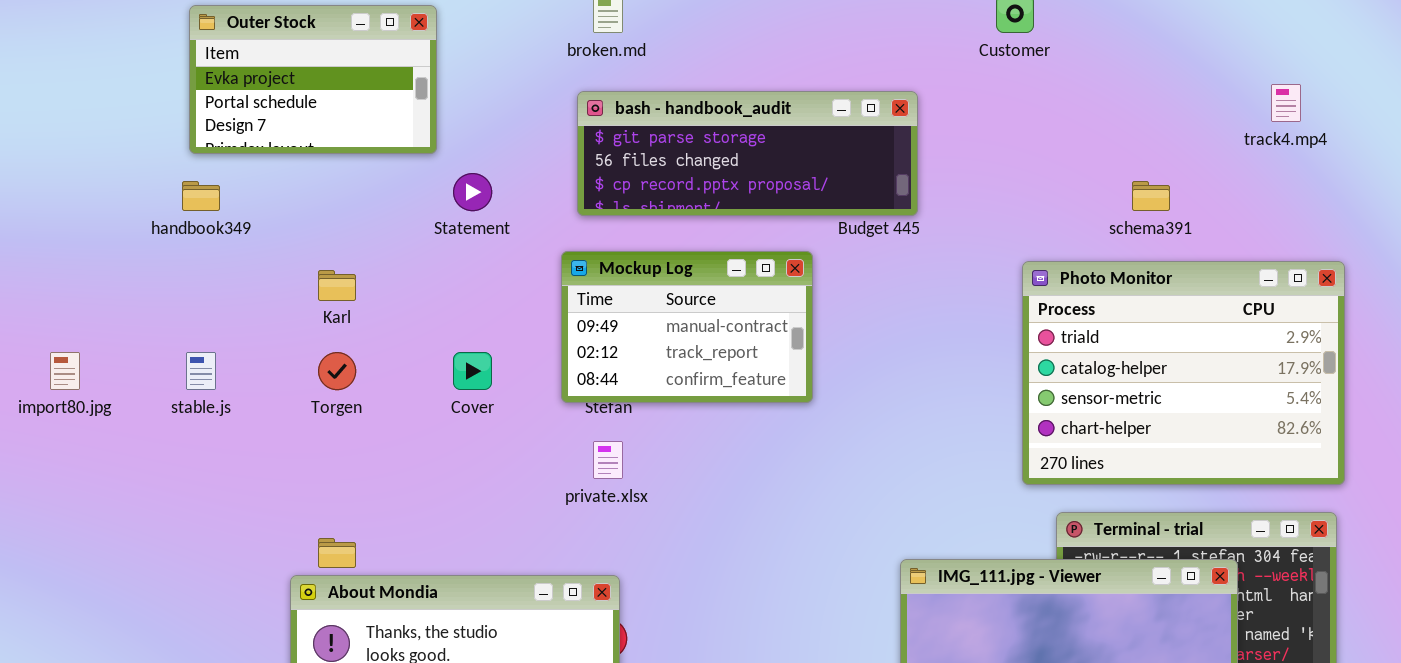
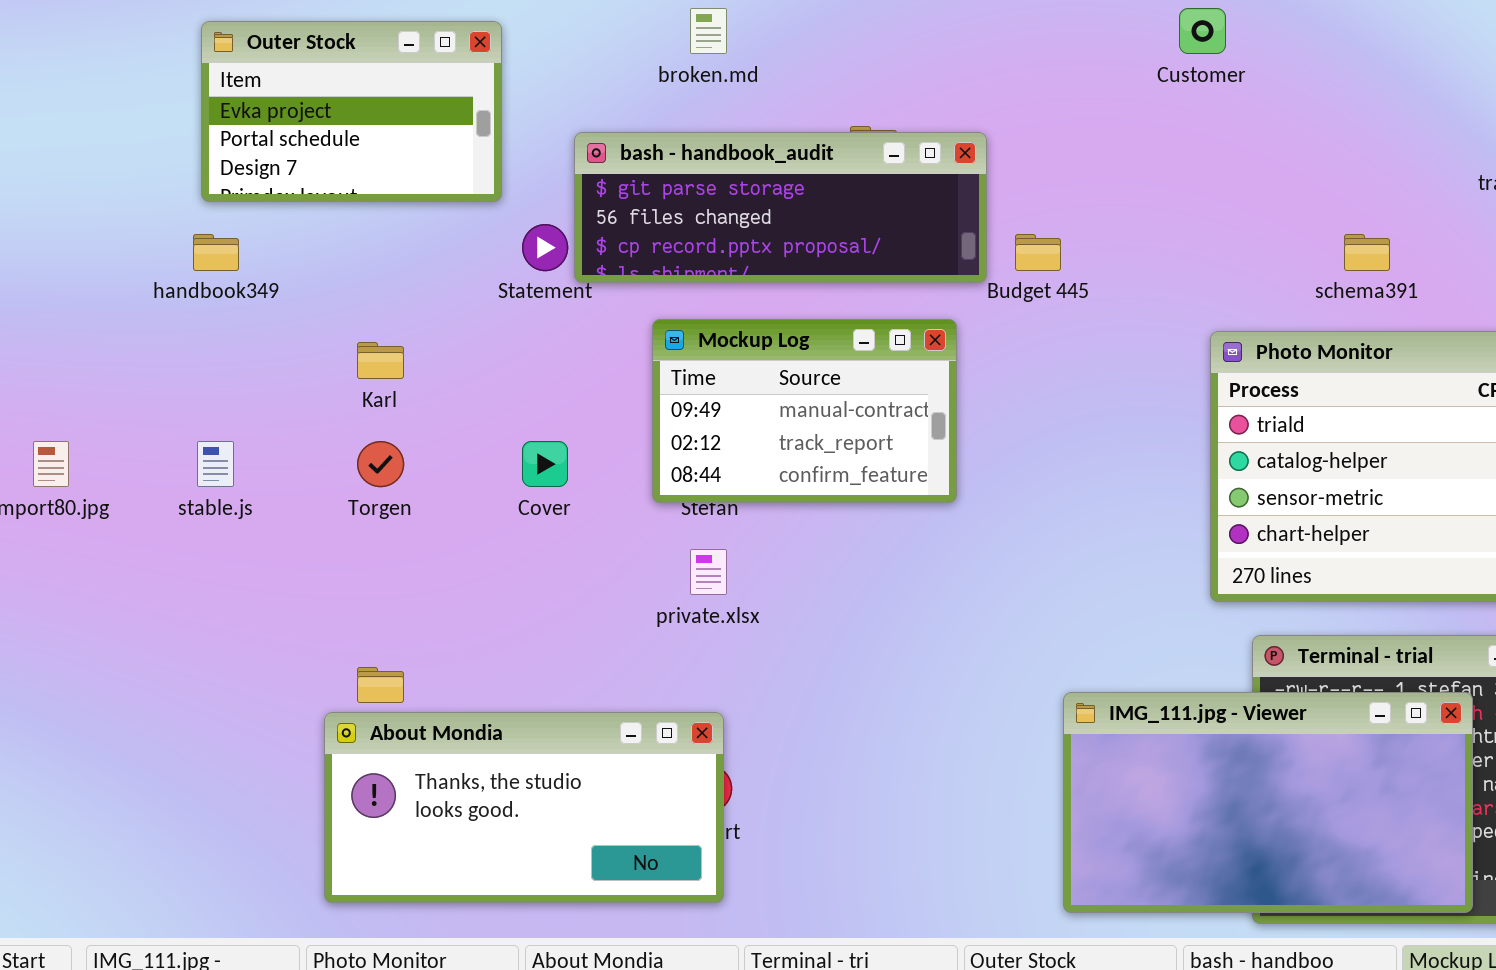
bash - handbook_audit: [577,91,918,216] -> [574,132,987,283], moved

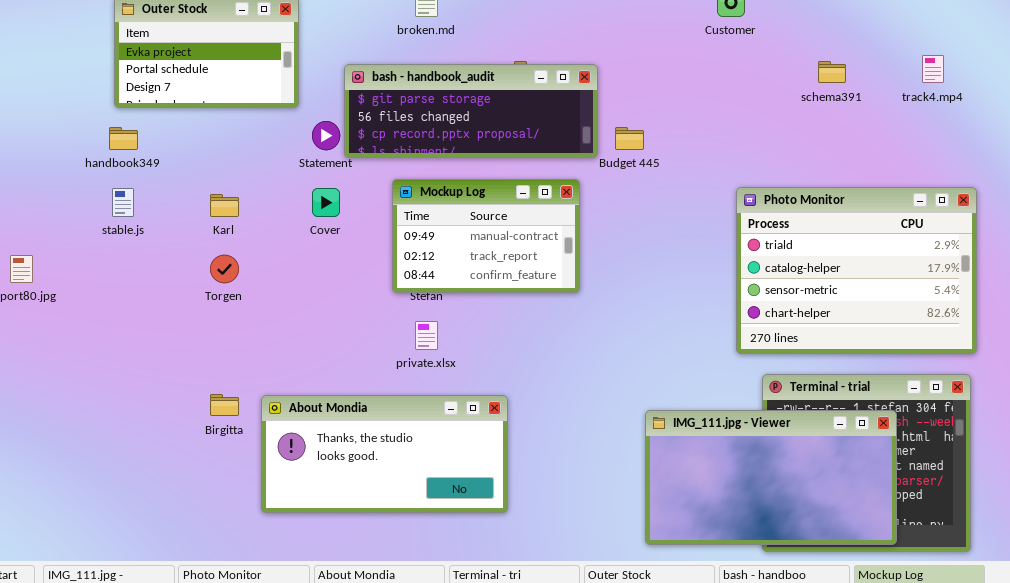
schema391: [1344,234,1390,271] -> [818,61,846,83], moved
stable.js: [197,441,234,487] -> [112,188,134,217], moved
Cover: [522,441,568,487] -> [312,188,340,217], moved
About Mondia: [324,712,724,903] -> [261,395,508,513], moved

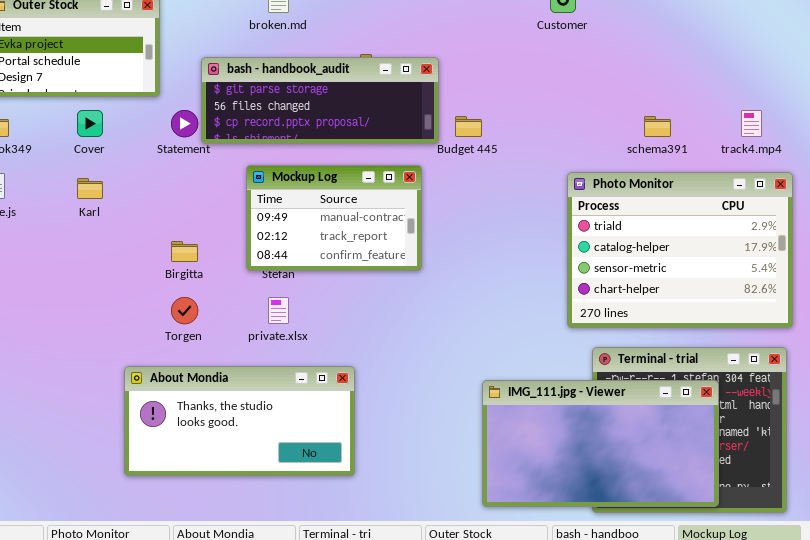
track4.mp4: [922,55,944,83] -> [741,110,762,137], moved
schema391: [818,61,846,83] -> [644,116,671,137], moved
Cover: [312,188,340,217] -> [77,110,103,137], moved
Torgen: [210,255,239,283] -> [171,297,198,324], moved
Birgitta: [210,394,239,416] -> [171,241,198,262], moved

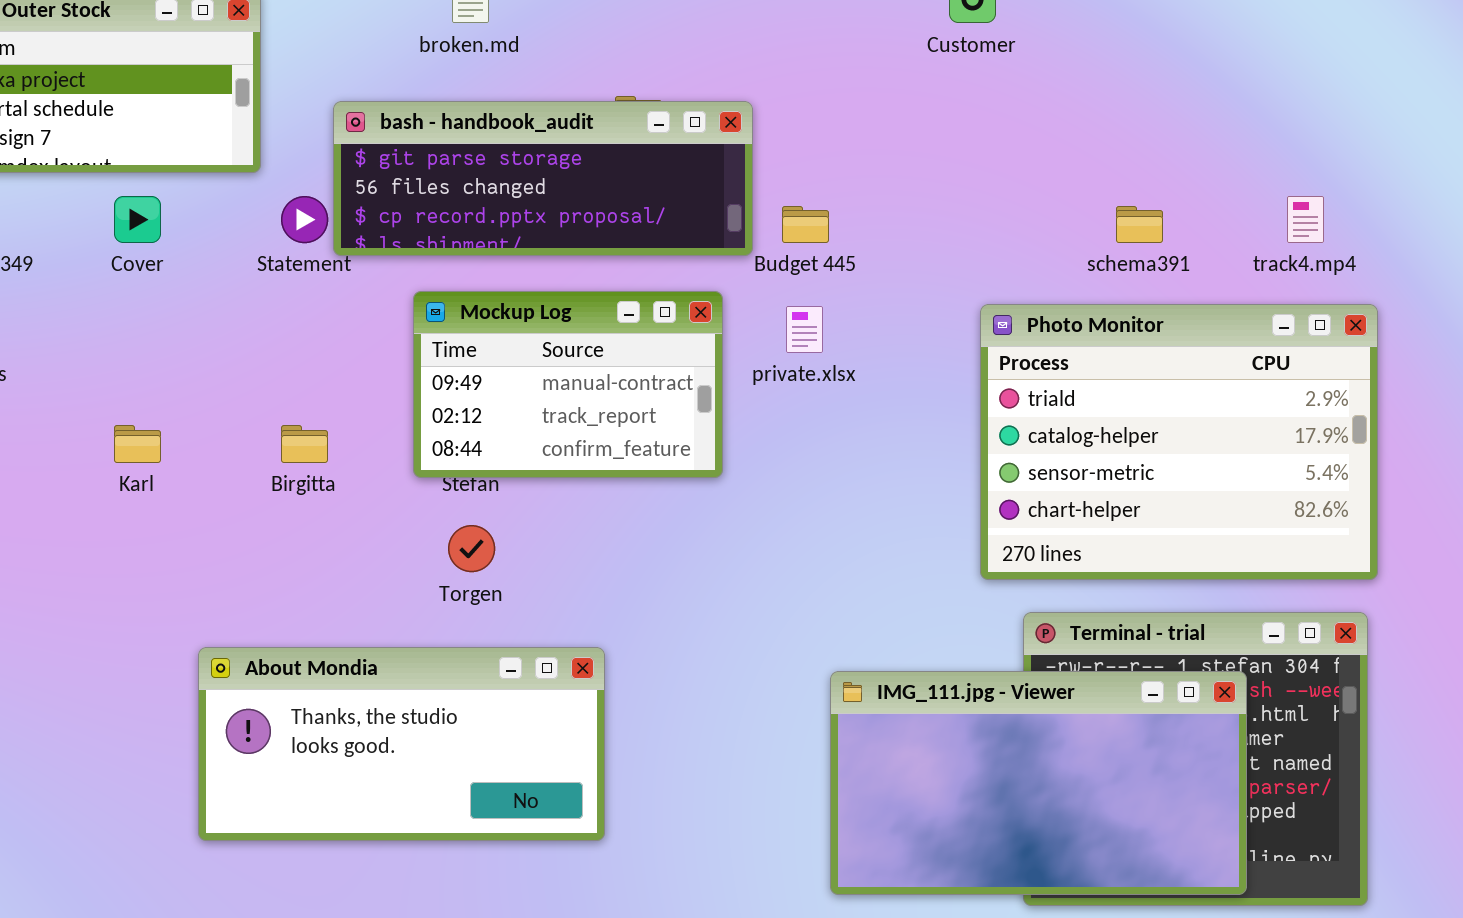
Karl: [77,178,103,199] -> [114,425,161,463], moved
Torgen: [171,297,198,324] -> [448,525,495,572], moved
private.xlsx: [268,297,289,324] -> [786,306,823,353], moved

